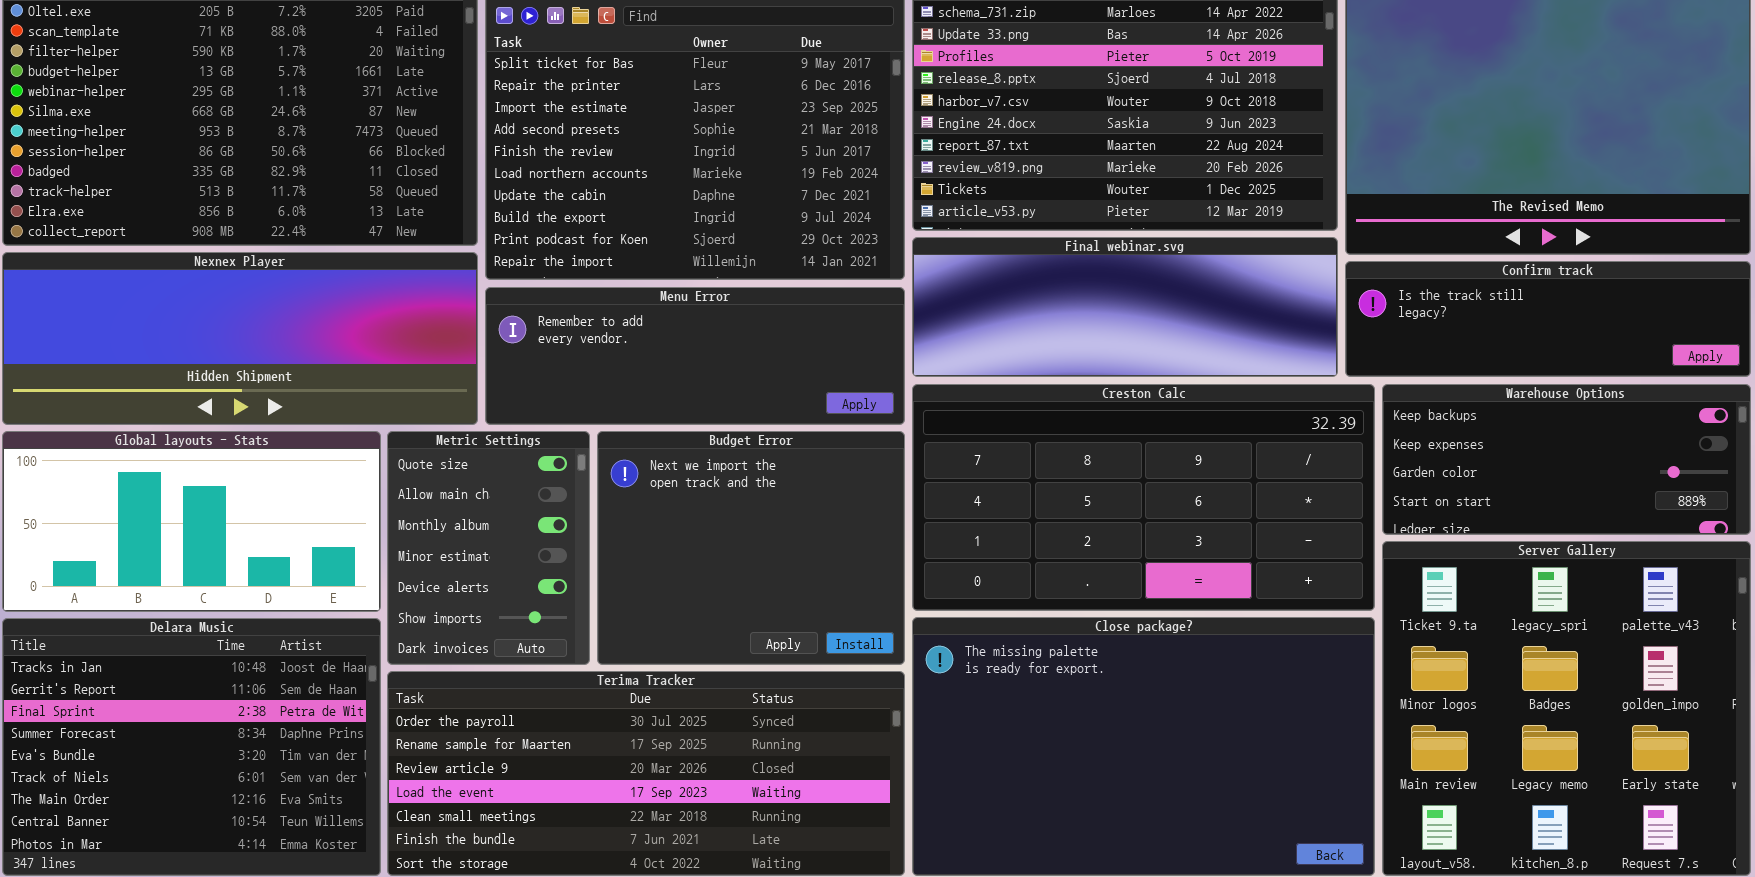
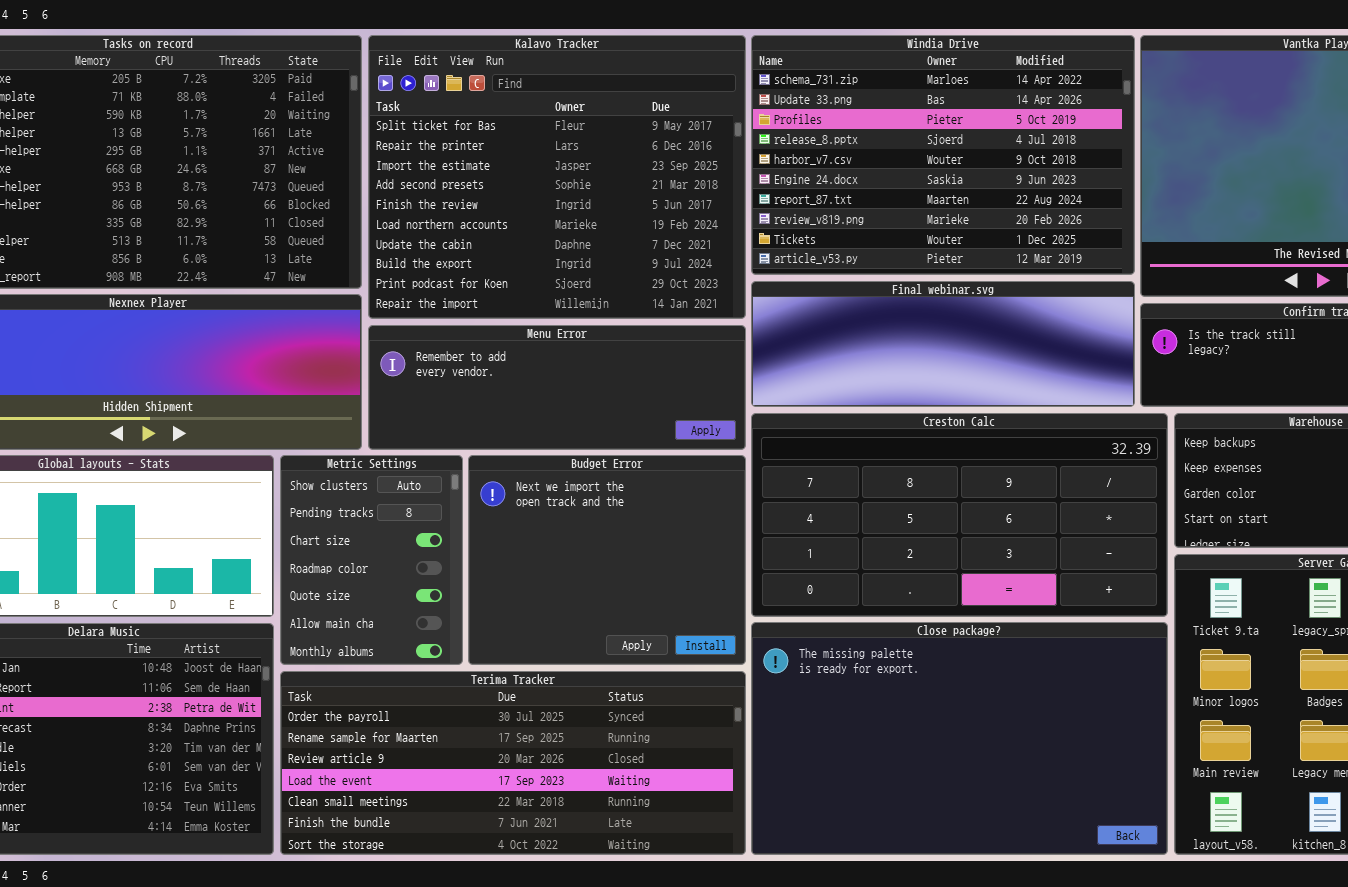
Metric Settings: [387,431,590,665] -> [280,455,463,665], scrolled up 4 rows

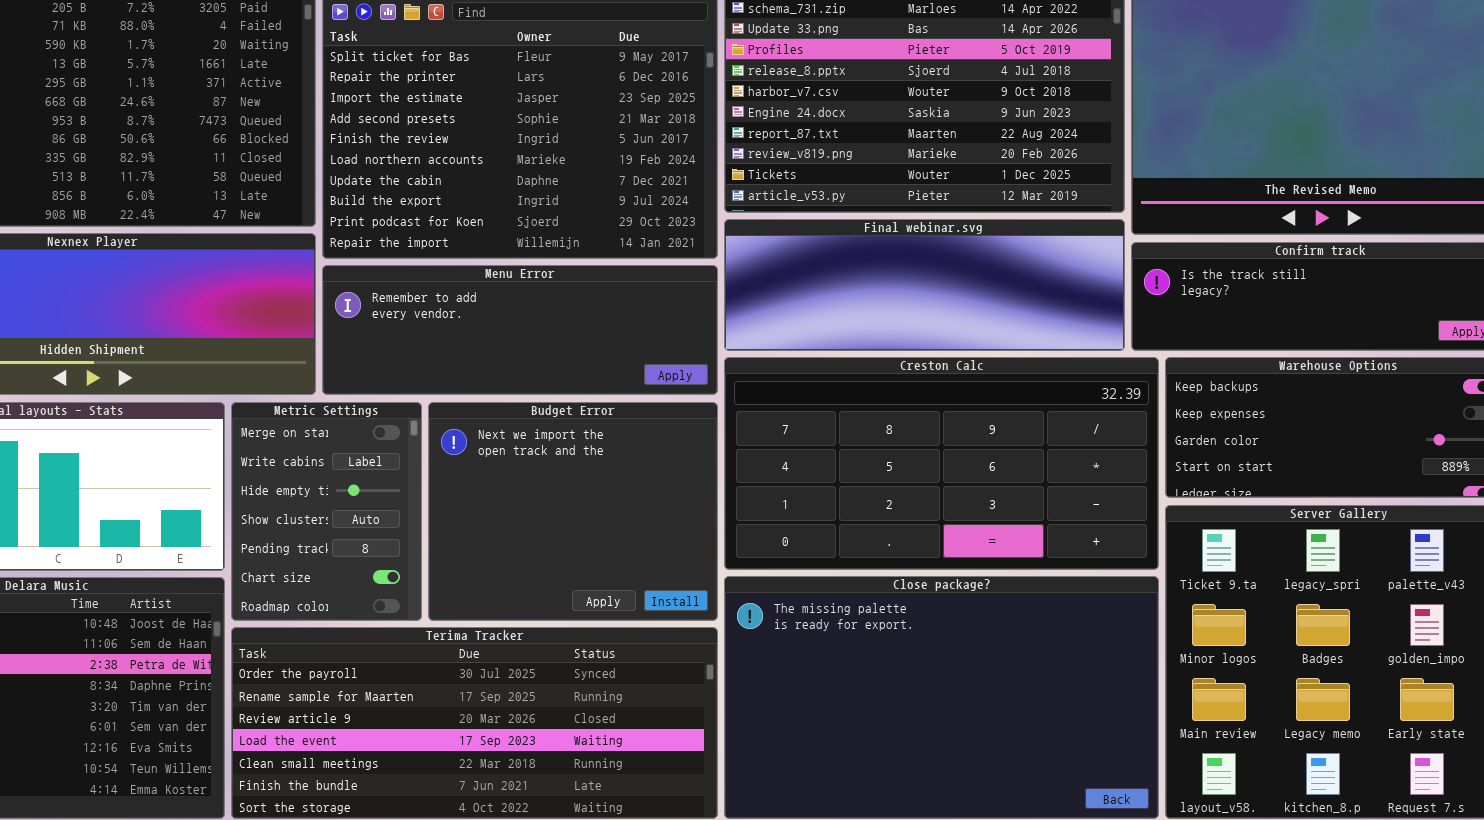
Metric Settings: [280,455,463,665] -> [231,402,422,621], scrolled up 3 rows

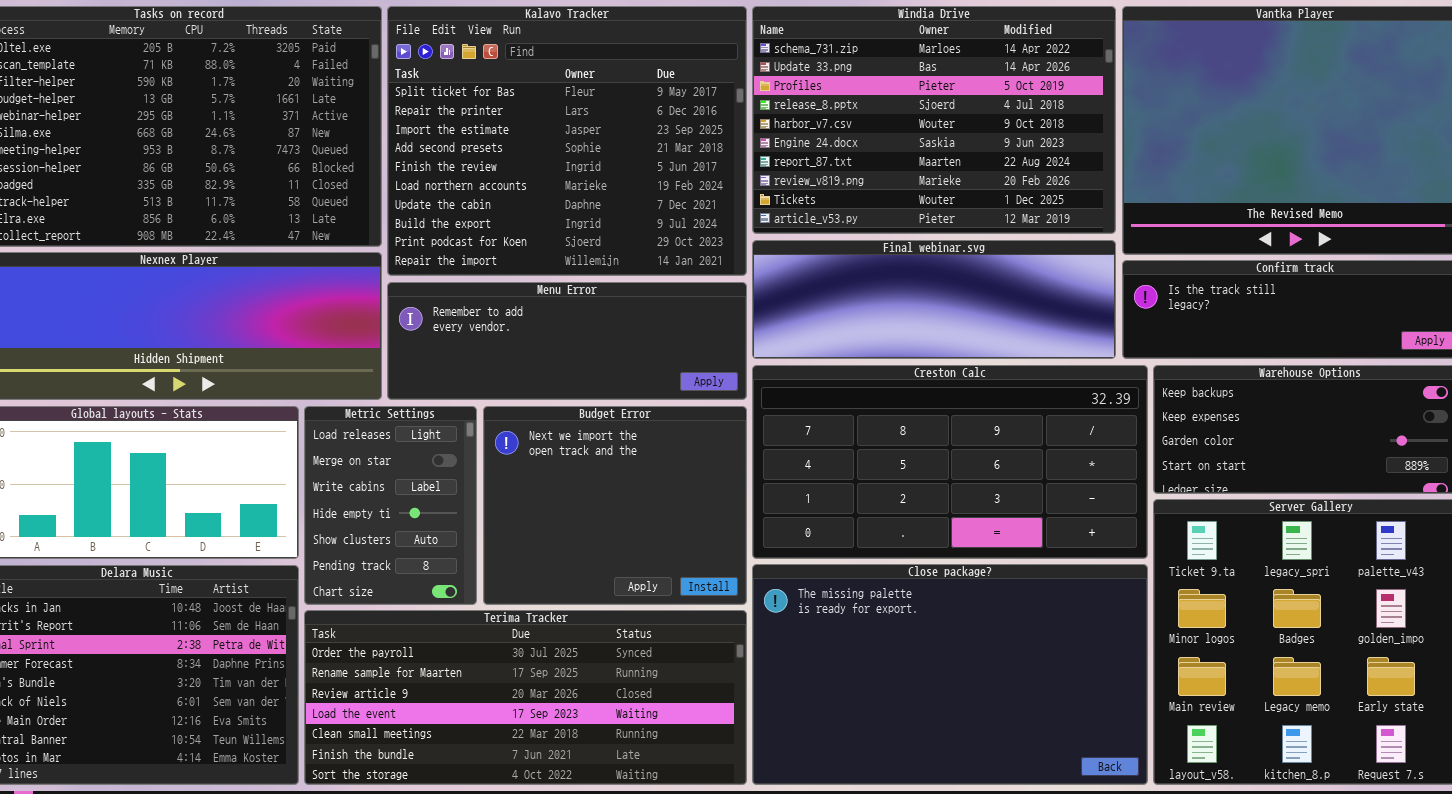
Metric Settings: [231,402,422,621] -> [304,406,477,605], scrolled up 1 row

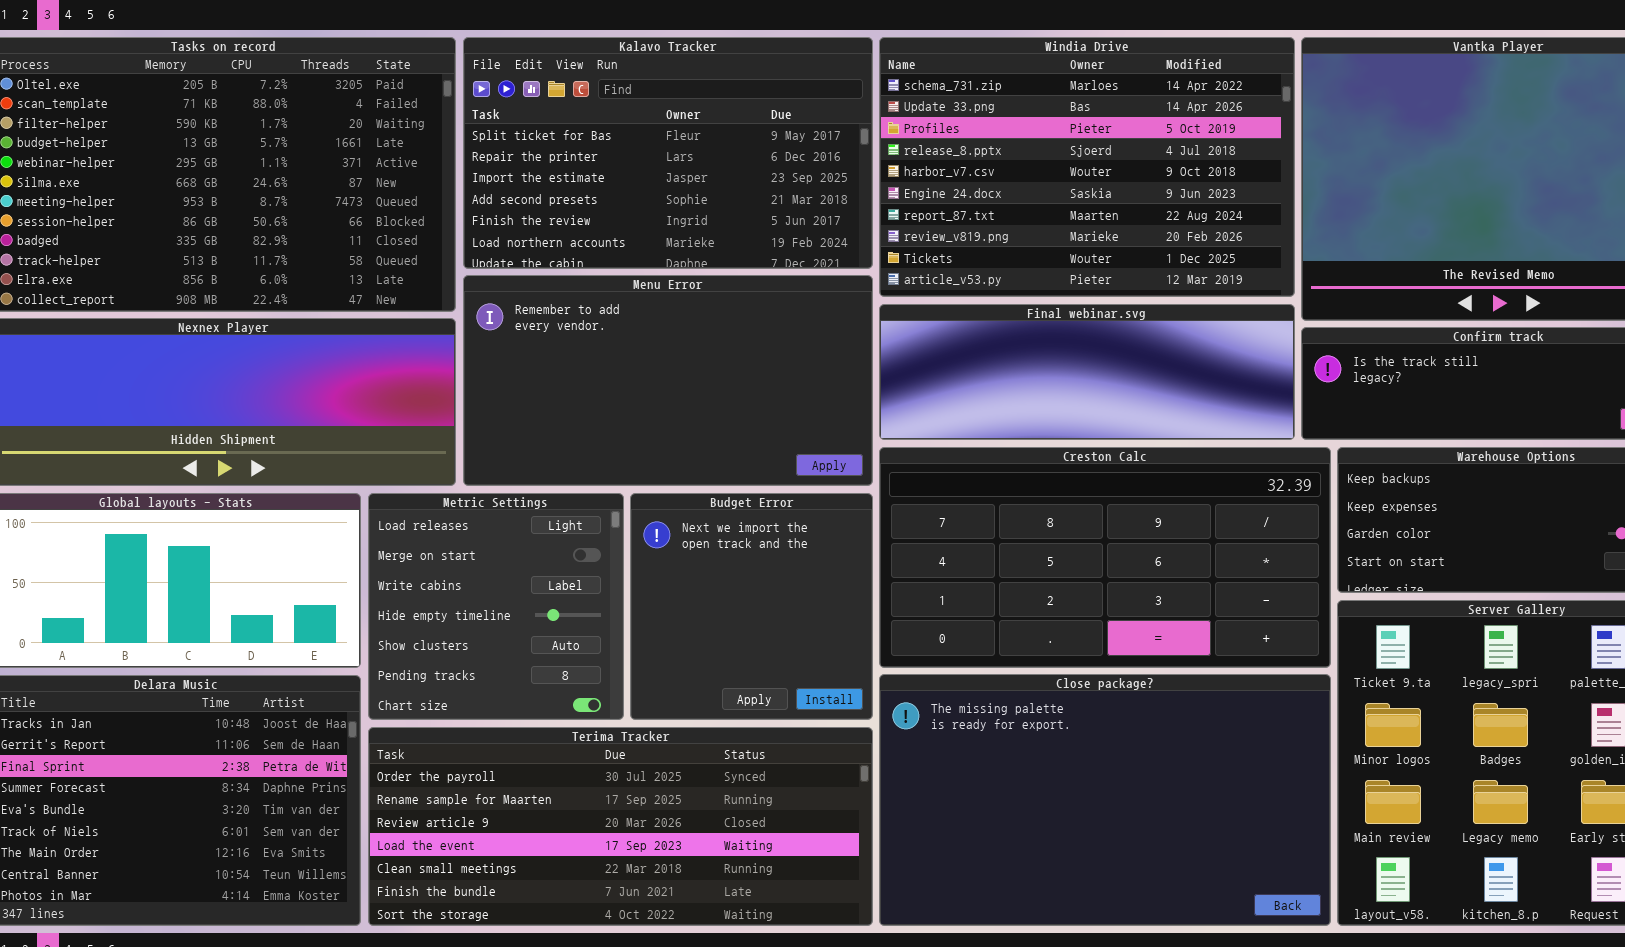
Kalavo Tracker: [387,6,747,276] -> [463,37,873,269], resized
Menu Error: [387,282,747,400] -> [463,275,873,486], resized
Metric Settings: [304,406,477,605] -> [368,493,624,720], resized
Budget Error: [483,406,747,605] -> [630,493,873,720], resized

